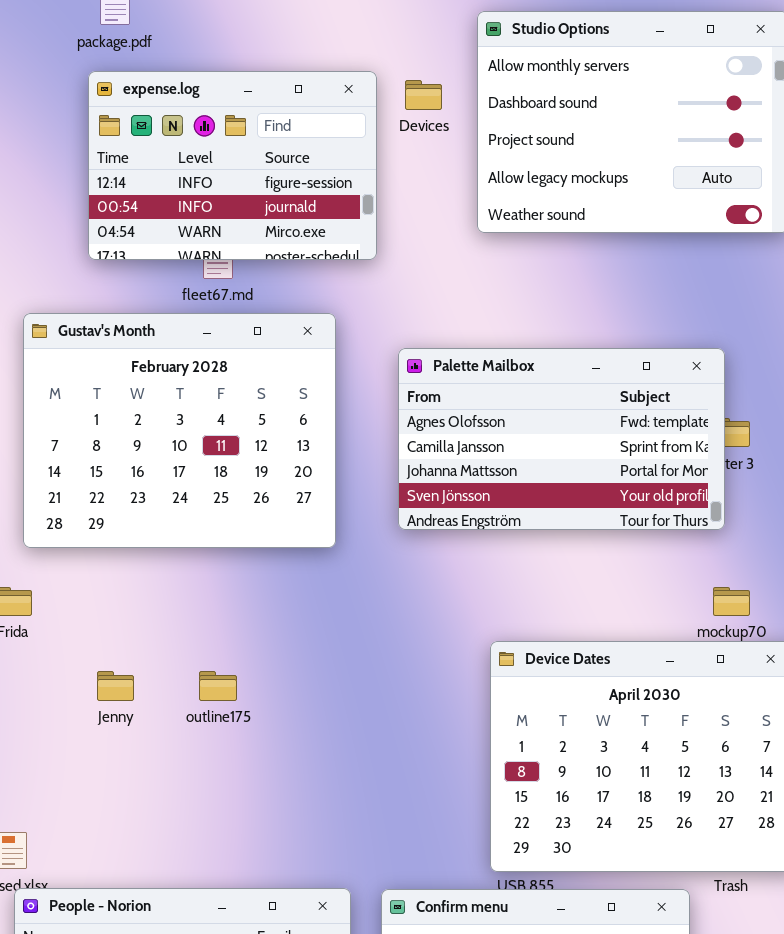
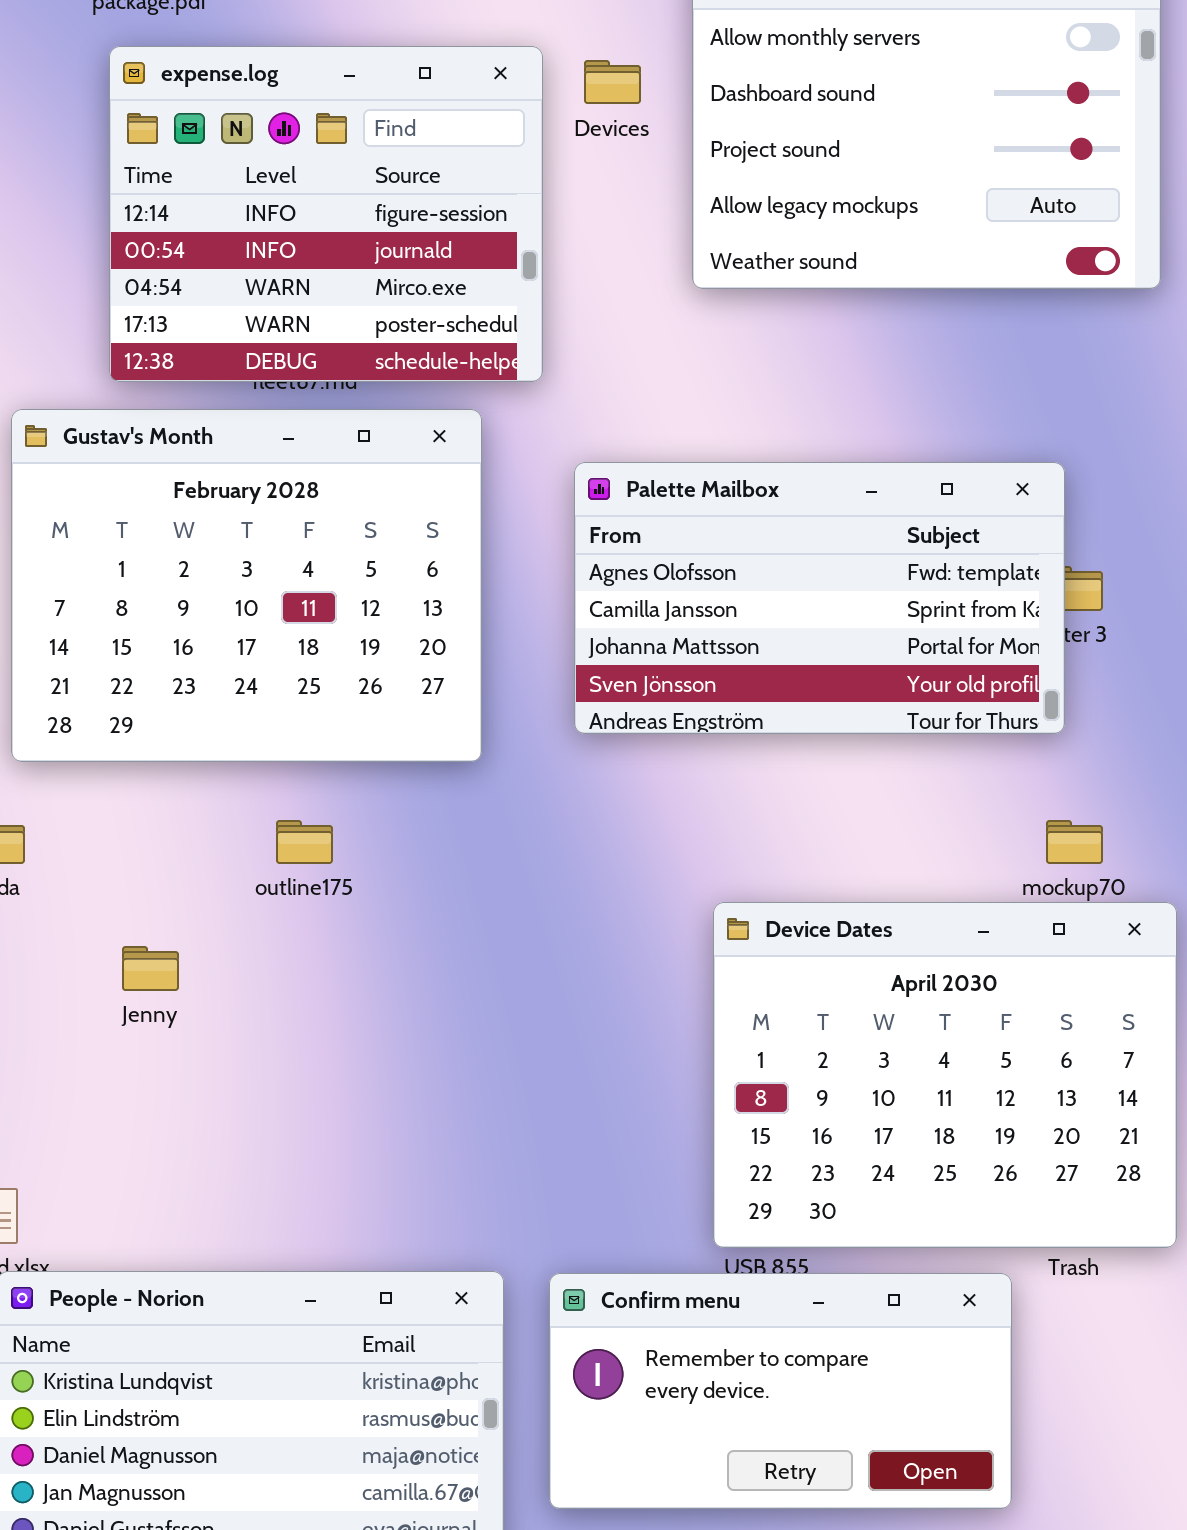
expense.log: [88,71,377,260] -> [109,46,543,382], resized
outline175: [199,671,237,701] -> [276,820,333,864], moved

